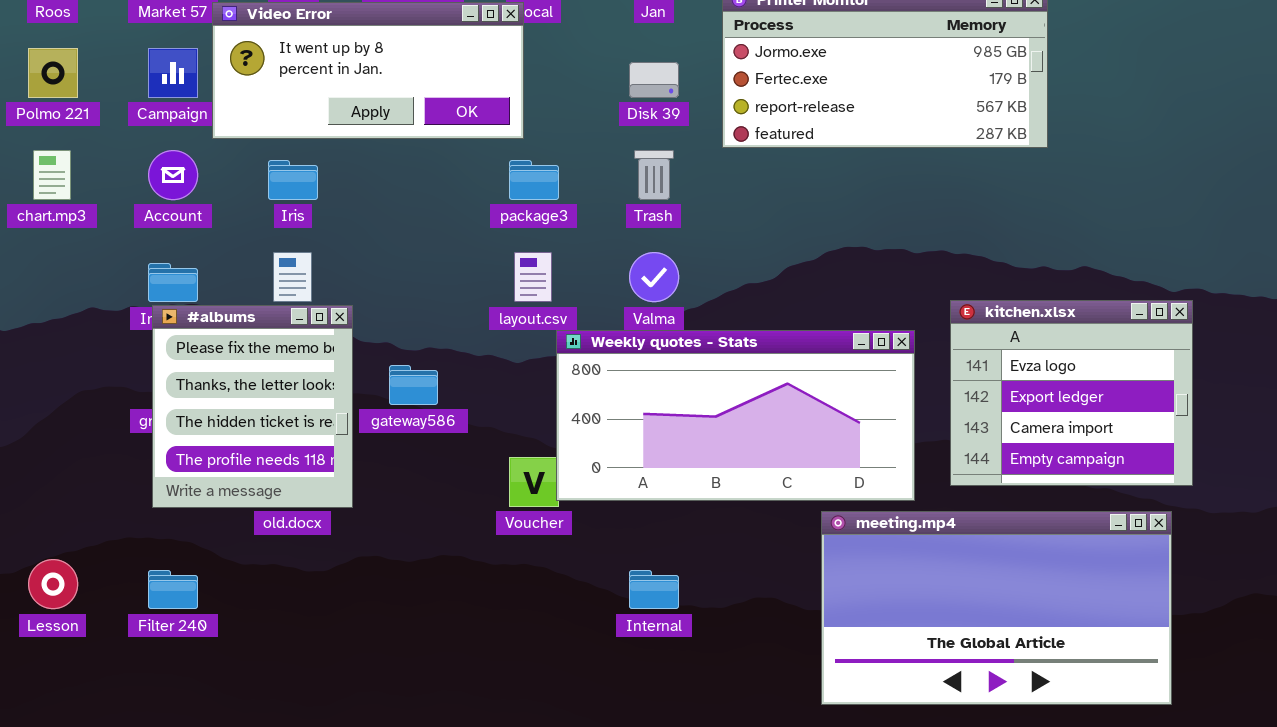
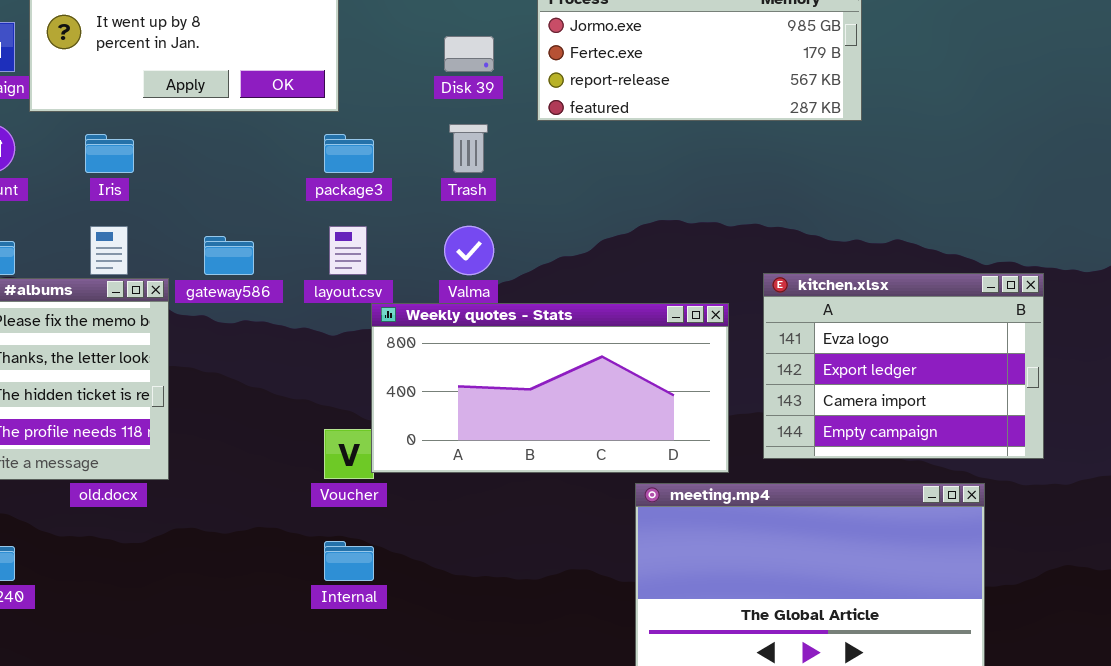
kitchen.xlsx: [950,300,1193,486] -> [763,273,1044,459], resized
gateway586: [389,365,438,405] -> [204,236,254,275], moved
Internal: [629,570,679,609] -> [324,541,374,581], moved

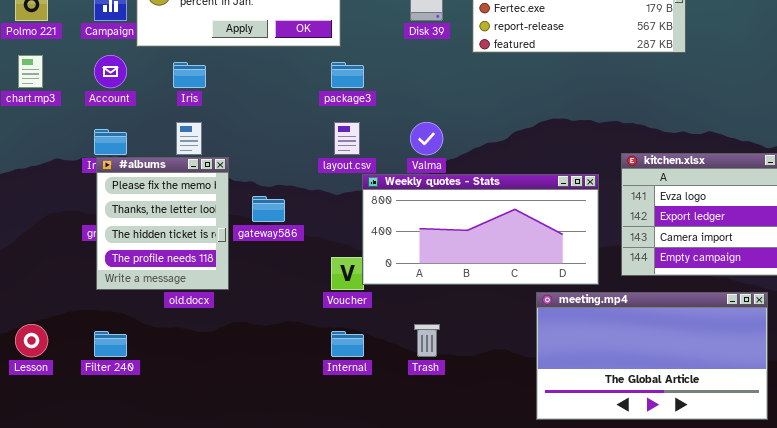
Trash: [449,124,488,173] -> [414,324,440,357], moved
gateway586: [204,236,254,275] -> [252,196,285,222], moved

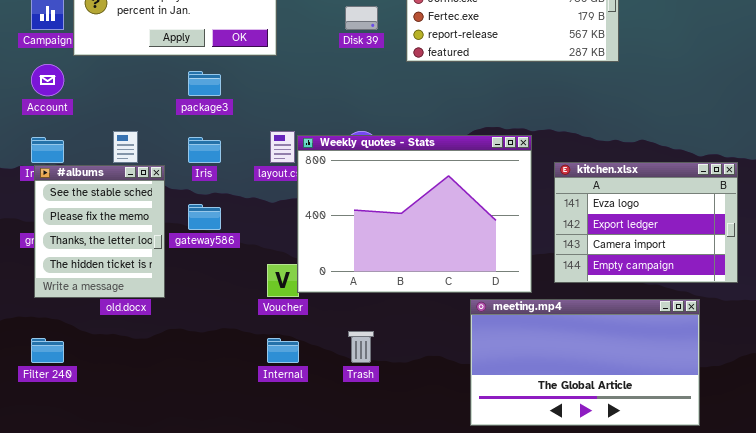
Iris: [173,62,206,88] -> [188,137,221,163], moved
package3: [331,62,364,88] -> [188,71,221,96], moved
#albums: [96,157,229,290] -> [34,165,165,298], scrolled up 1 row
Weekly quotes - Stats: [362,174,599,285] -> [297,135,532,293], resized

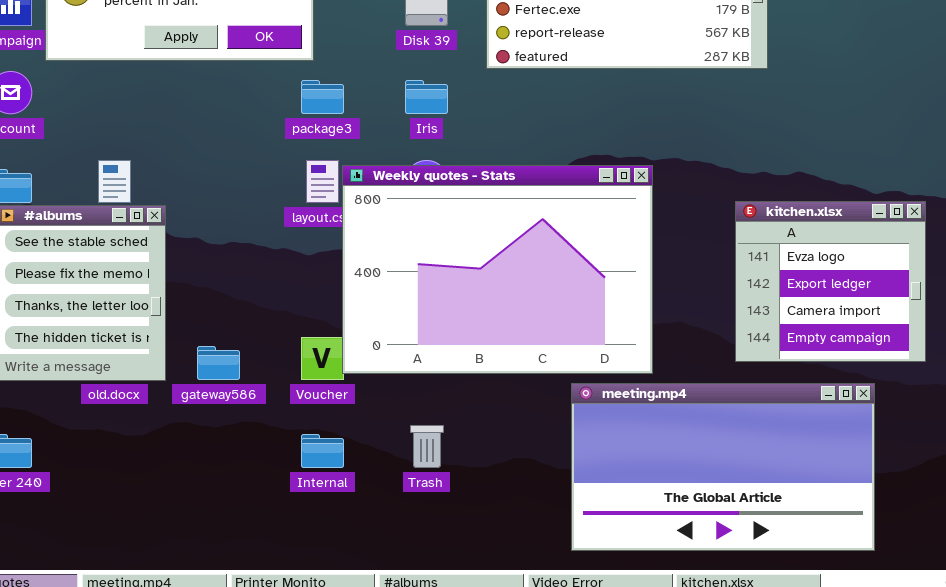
package3: [188,71,221,96] -> [301,80,344,114], moved
Iris: [188,137,221,163] -> [405,80,448,114], moved
kitchen.xlsx: [554,162,738,283] -> [735,201,926,362], resized
gateway586: [188,204,221,230] -> [197,346,240,380], moved

